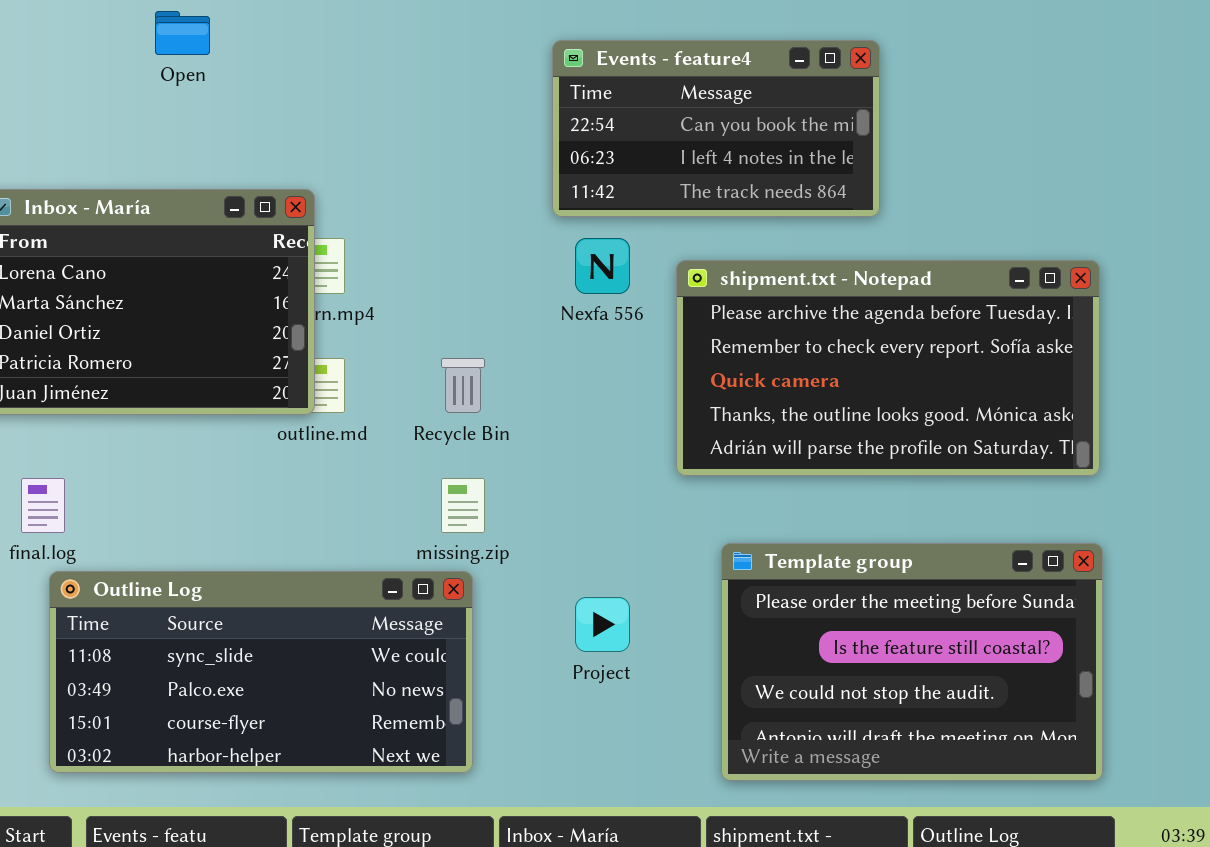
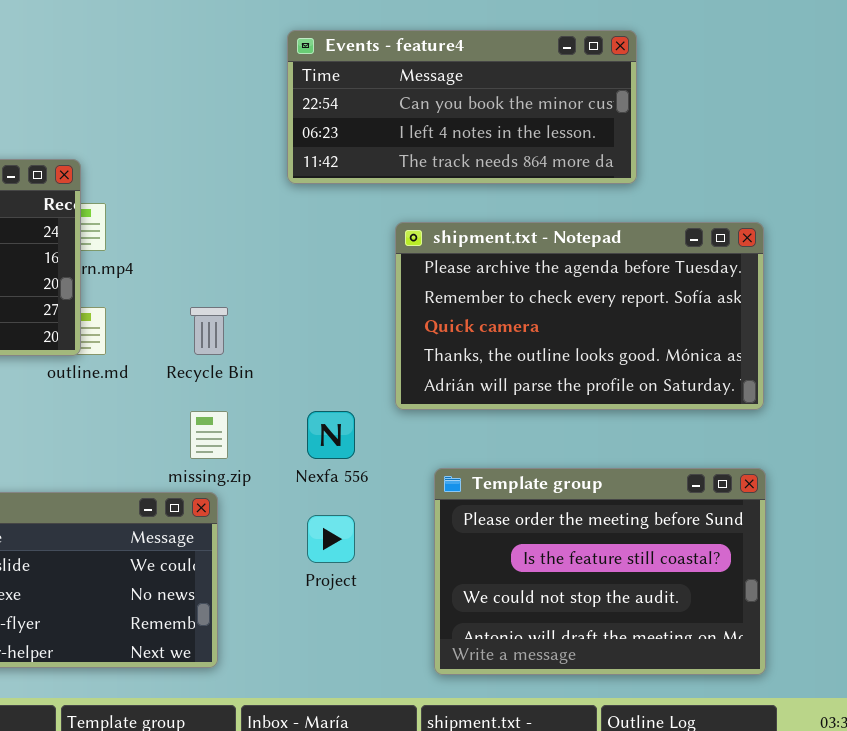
Events - feature4: [552,40,880,217] -> [287,30,637,184], resized
Nexfa 556: [575,238,630,294] -> [307,411,355,459], moved

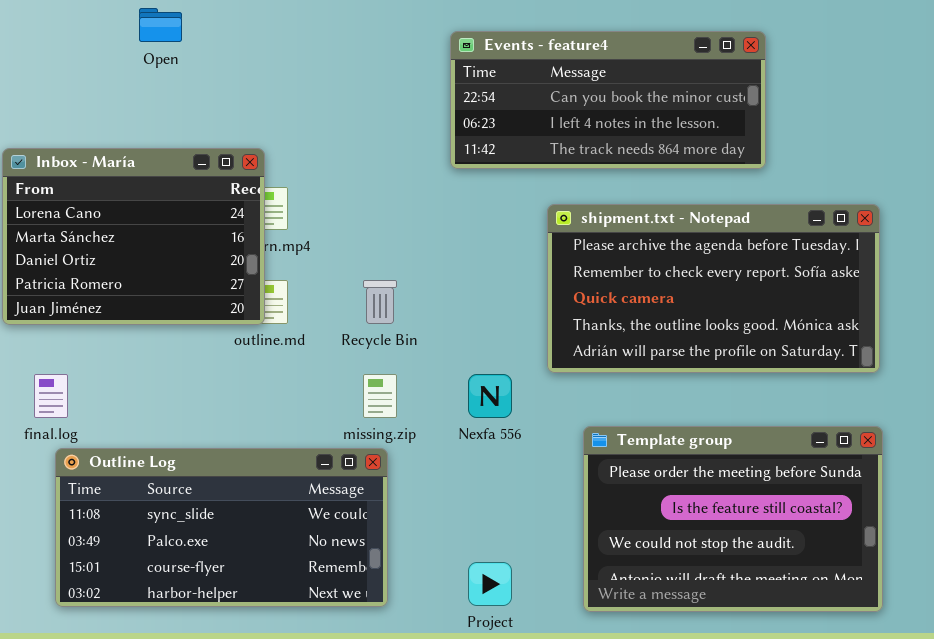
Project: [307,515,355,563] -> [468,562,512,606], moved

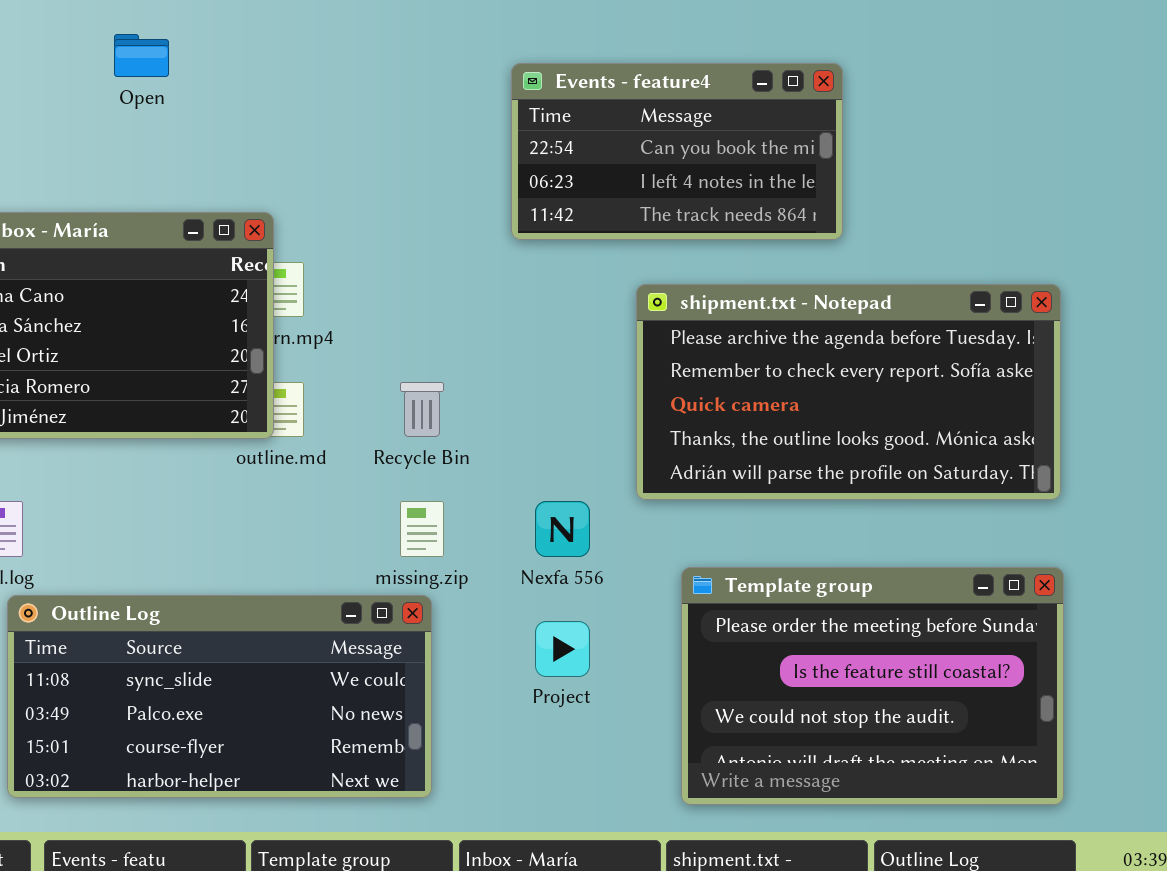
Events - feature4: [450,31,766,169] -> [511,63,843,240], resized
Project: [468,562,512,606] -> [535,621,590,677], moved

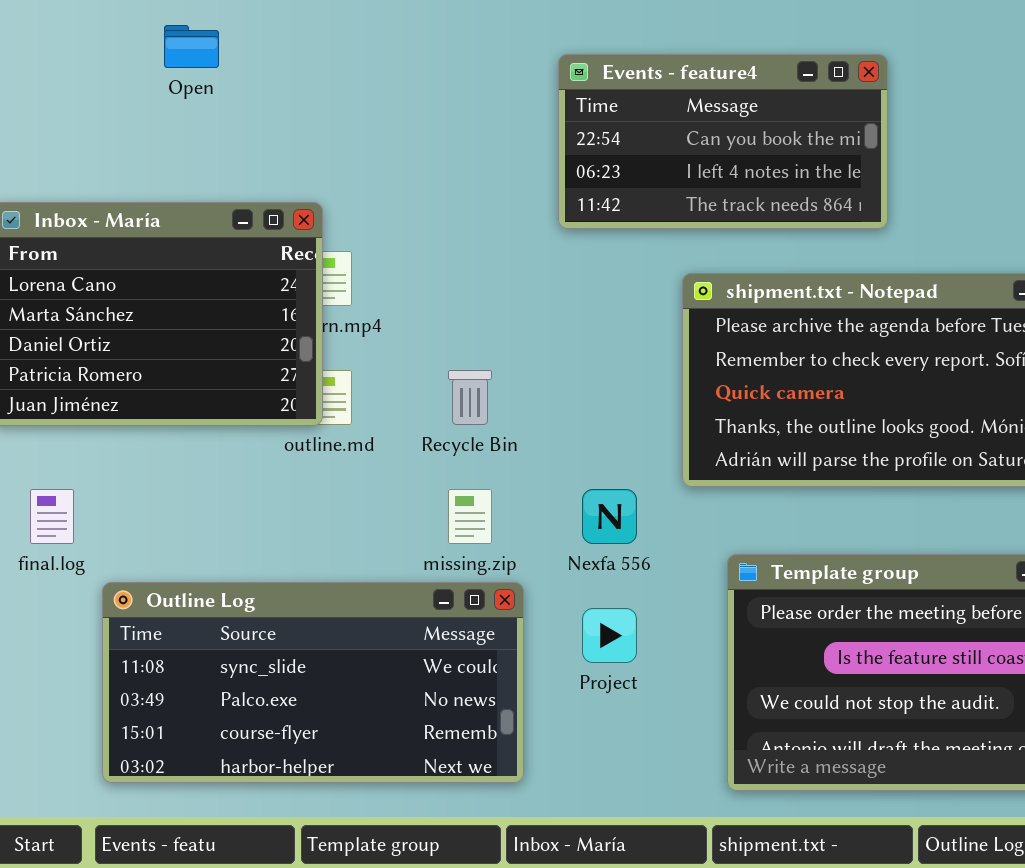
Outline Log: [7,595,432,798] -> [102,582,524,783], moved

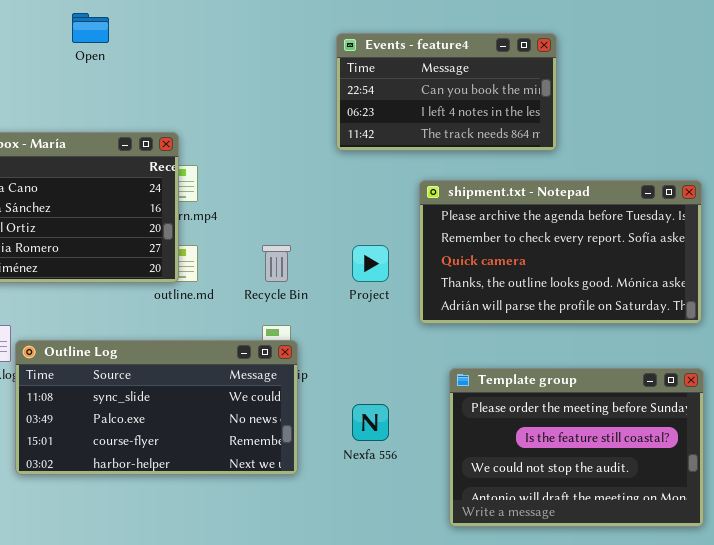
Nexfa 556: [582,489,637,544] -> [352,404,389,441], moved
Outline Log: [102,582,524,783] -> [15,340,298,475], moved
Project: [582,608,637,663] -> [352,245,389,282], moved

